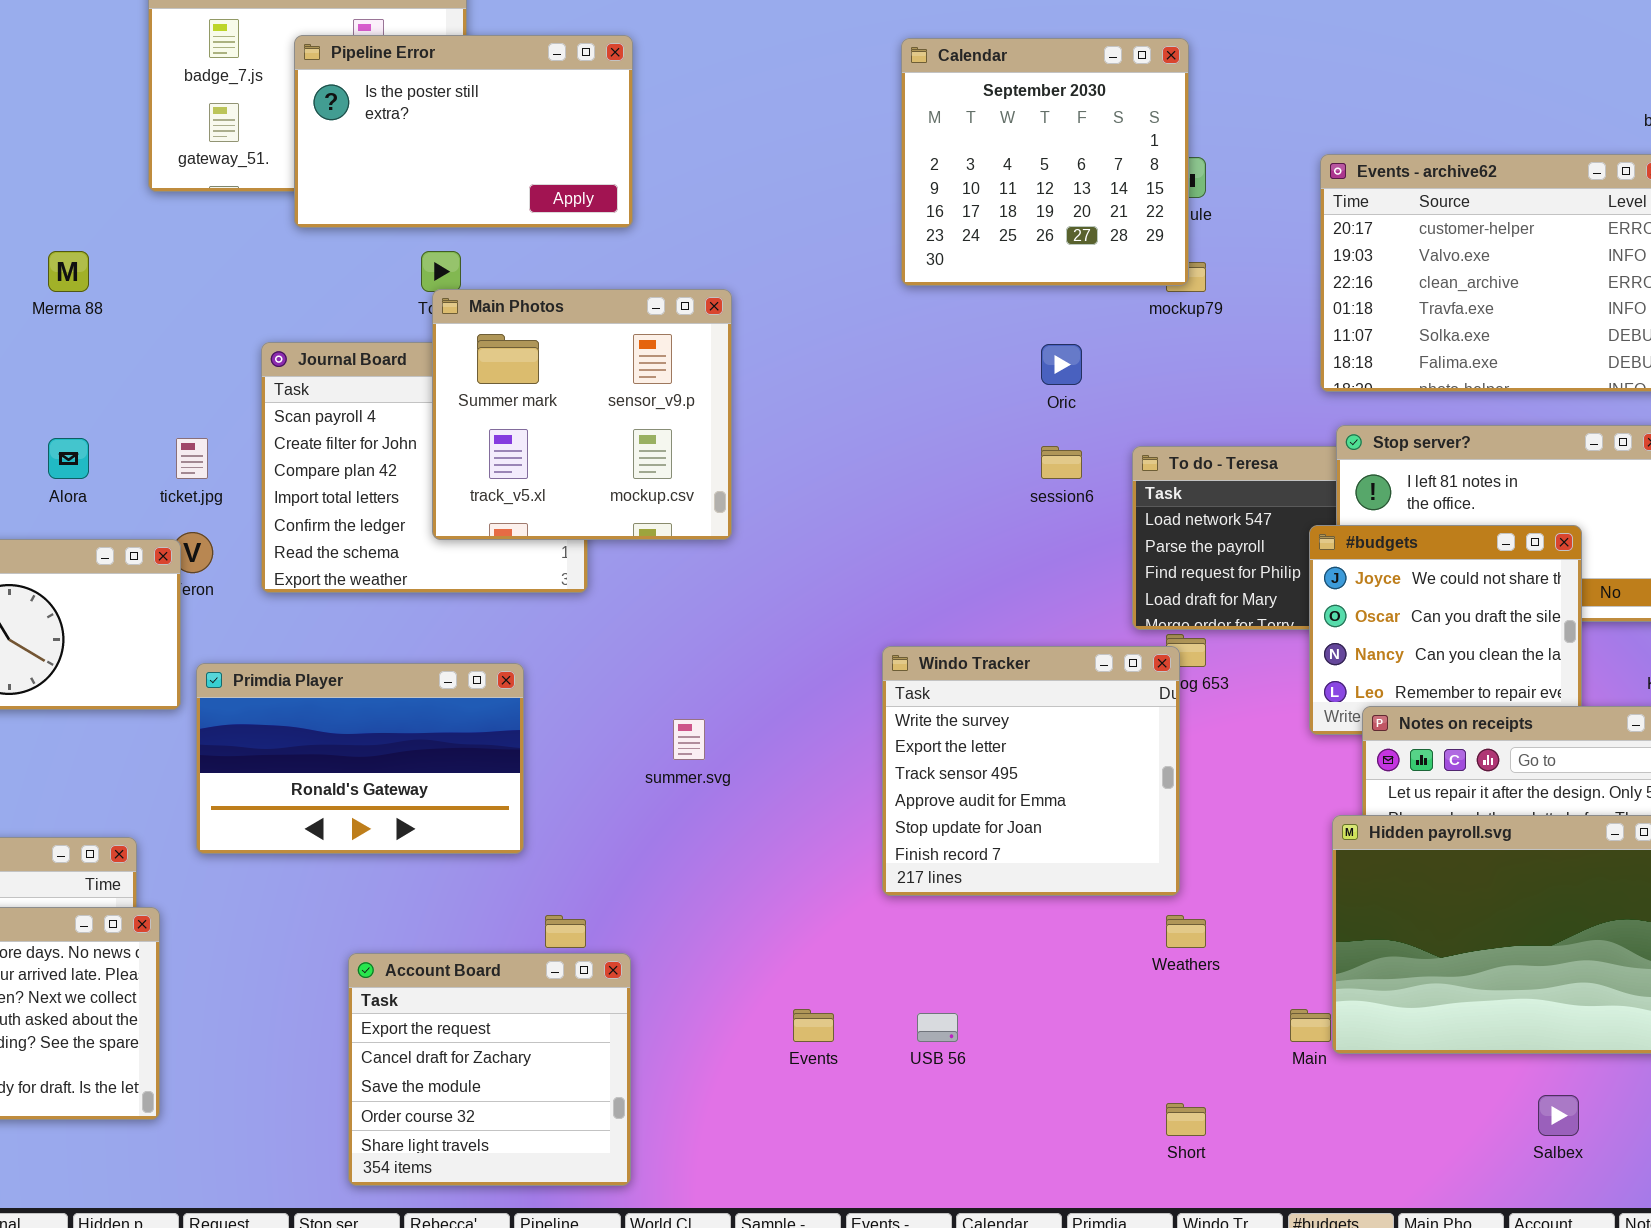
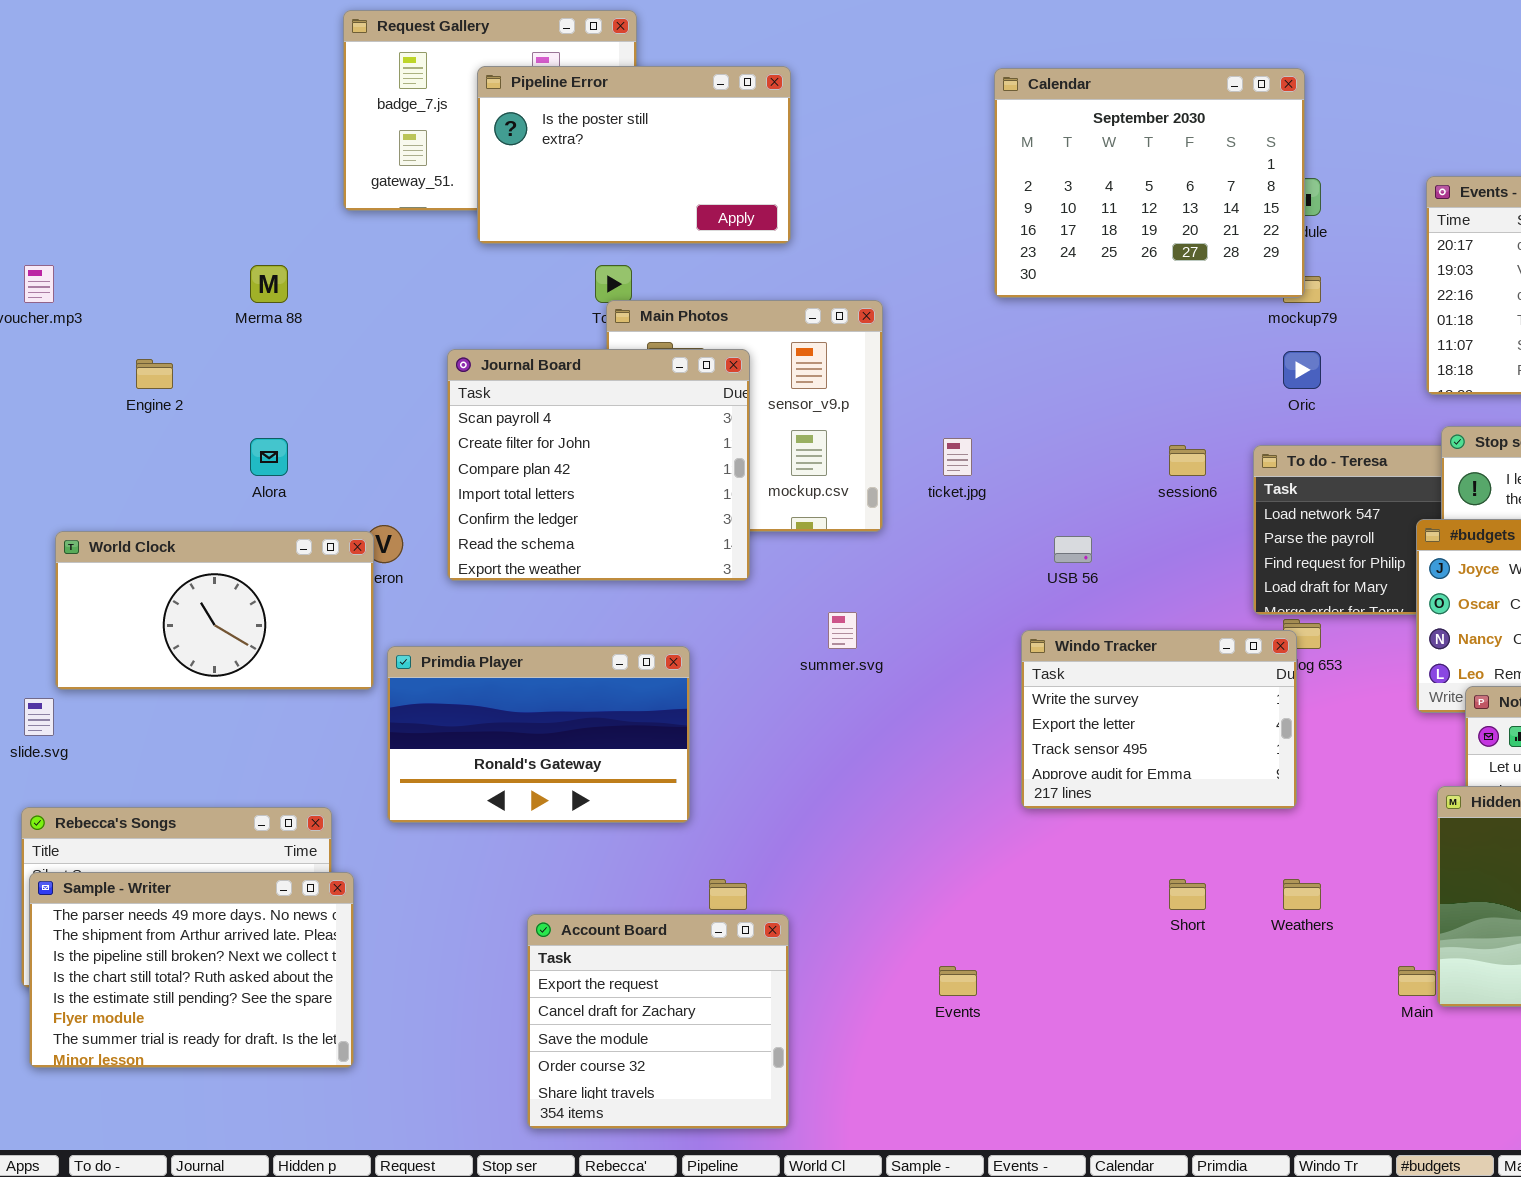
Calendar: [901,38,1189,286] -> [994,68,1305,298], resized
Journal Board: [261,342,588,593] -> [447,349,750,581], raised
Oric: [1041,344,1082,385] -> [1283,351,1321,389], moved
ticket.jpg: [176,438,208,479] -> [943,438,972,476], moved
Windo Tracker: [882,646,1180,896] -> [1021,630,1297,809], resized
summer.svg: [673,719,705,760] -> [828,612,857,649], moved
USB 56: [917,1013,958,1042] -> [1054,536,1092,563], moved
Short: [1166,1103,1206,1136] -> [1169,879,1206,910], moved

